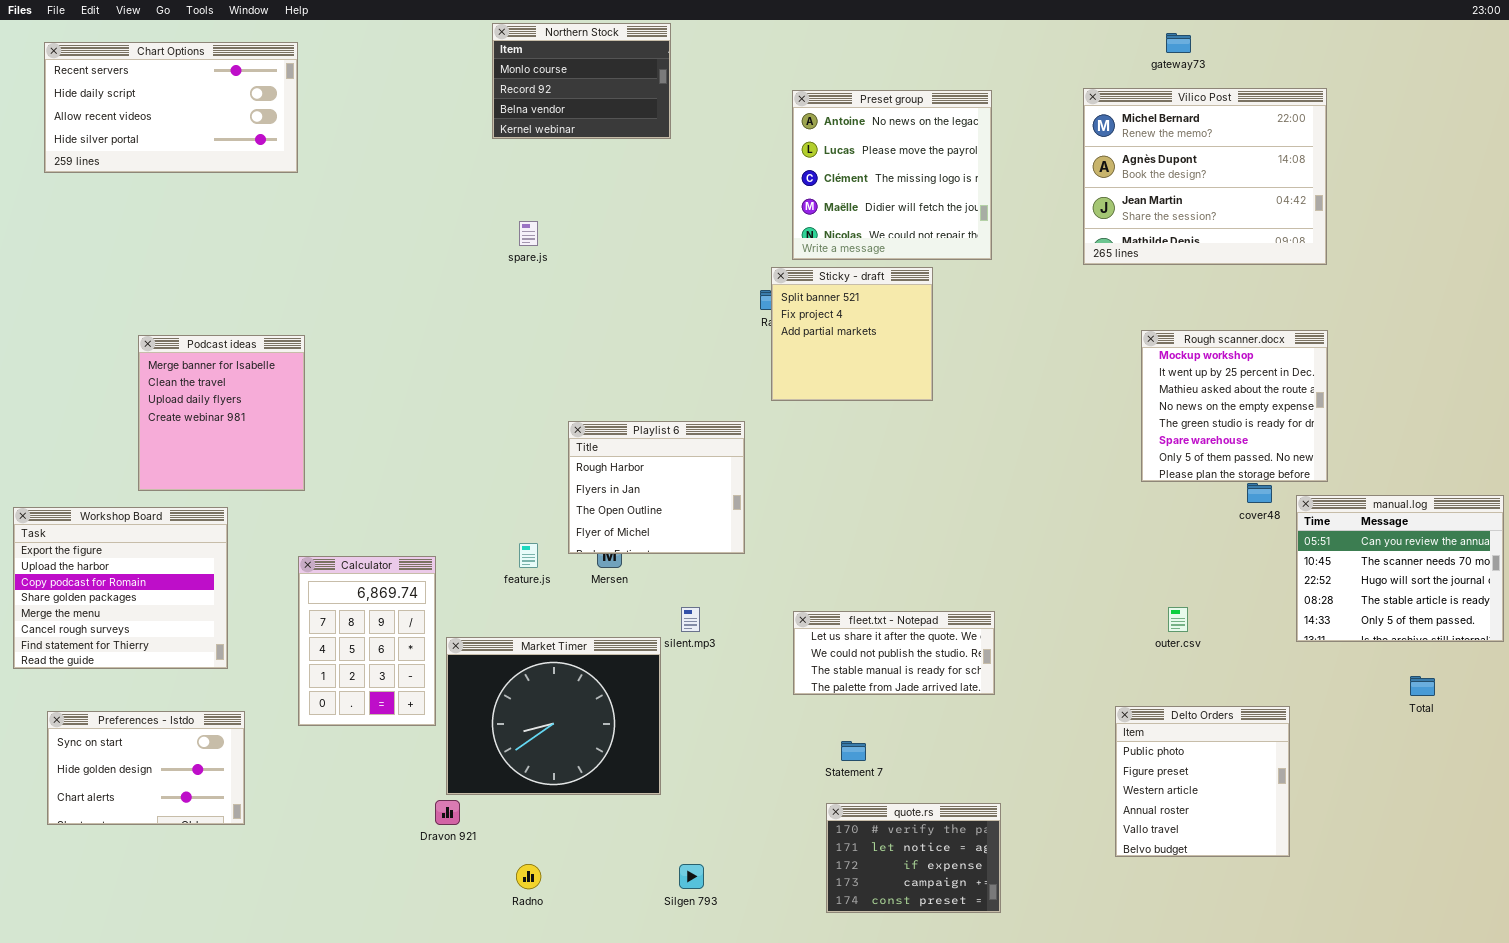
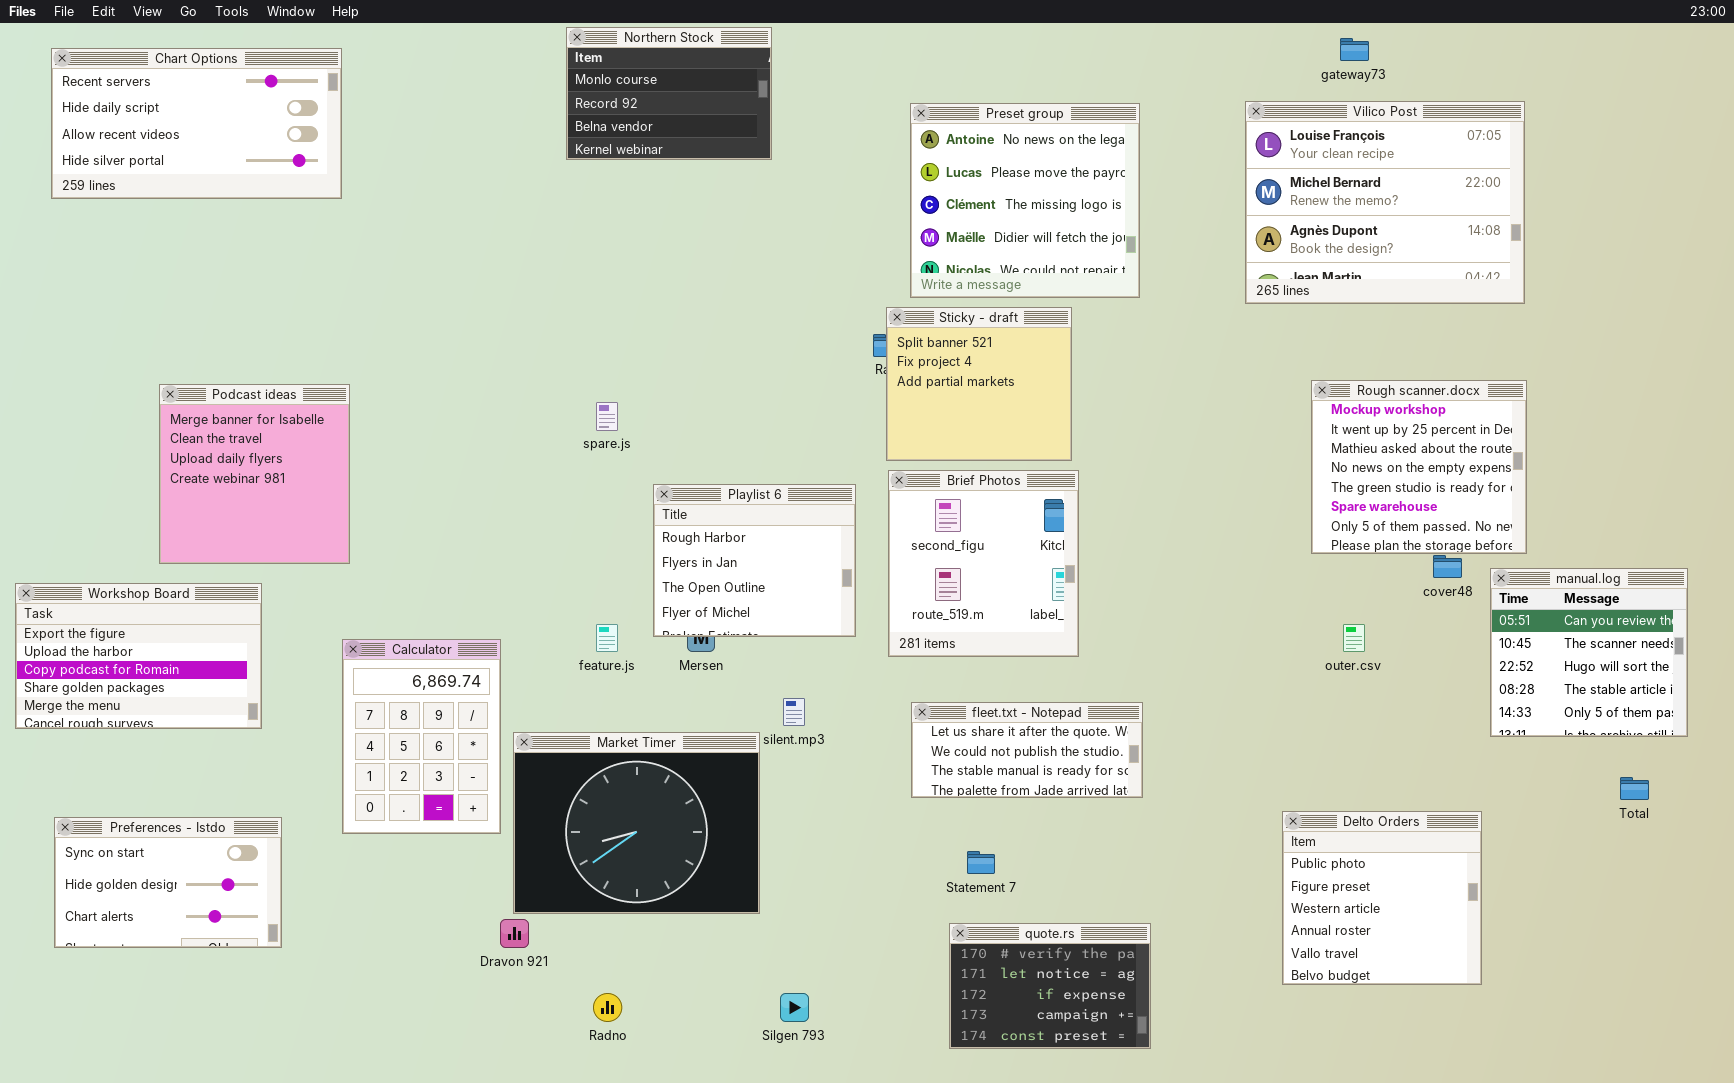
Vilico Post: [1083,88,1327,265] -> [1245,101,1525,304], scrolled up 1 row
spare.js: [519,221,538,246] -> [596,402,618,431], moved
Brief Photos: none -> [888,470,1079,657], opened
manual.log: [1296,495,1504,642] -> [1490,568,1688,737], resized
Workshop Board: [13,507,228,669] -> [15,583,262,729], resized
outer.csv: [1168,607,1188,632] -> [1343,624,1365,652], moved

